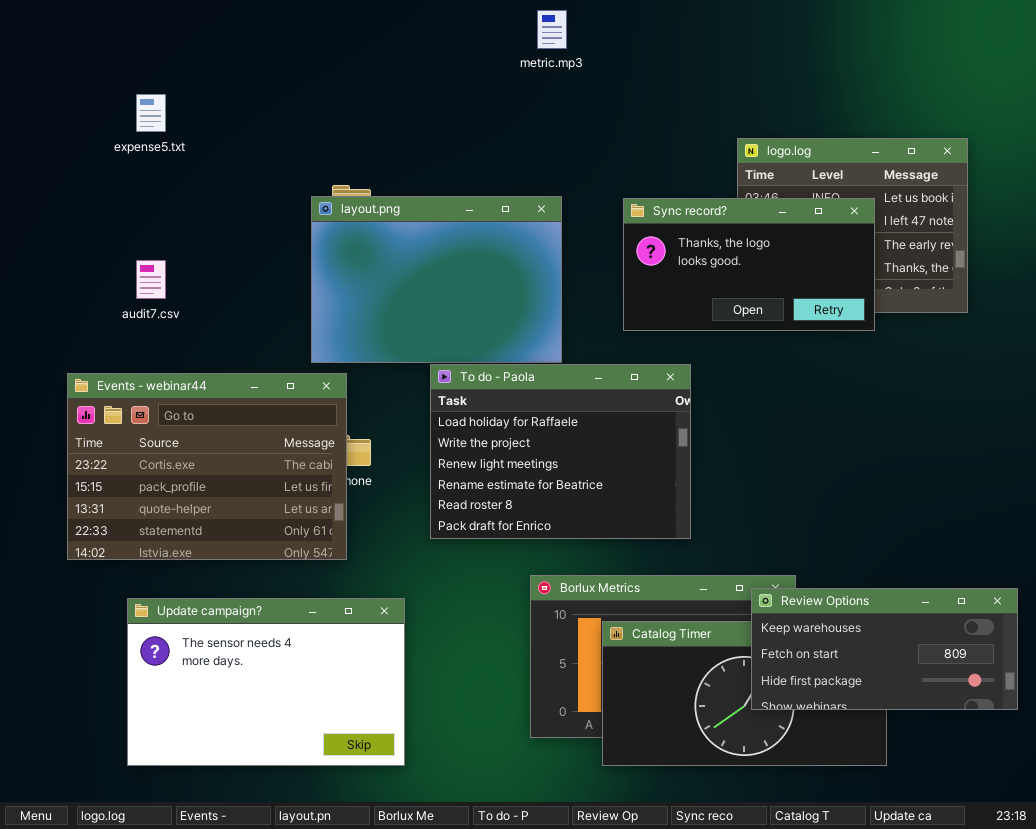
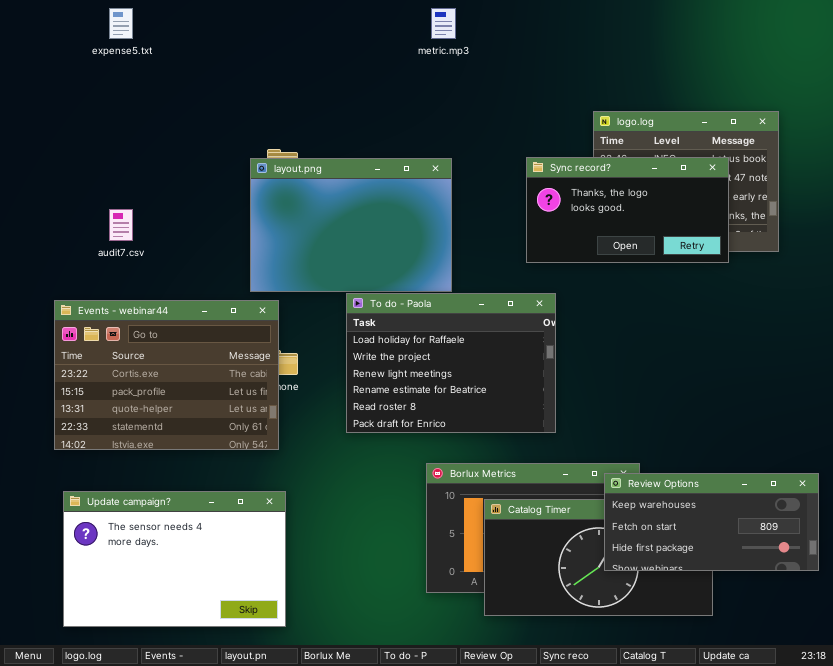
expense5.txt: [136,94,166,132] -> [109,8,133,39], moved
Sync record?: [623,198,875,331] -> [526,157,729,263], moved
Update campaign?: [127,598,405,766] -> [63,491,286,627], moved

